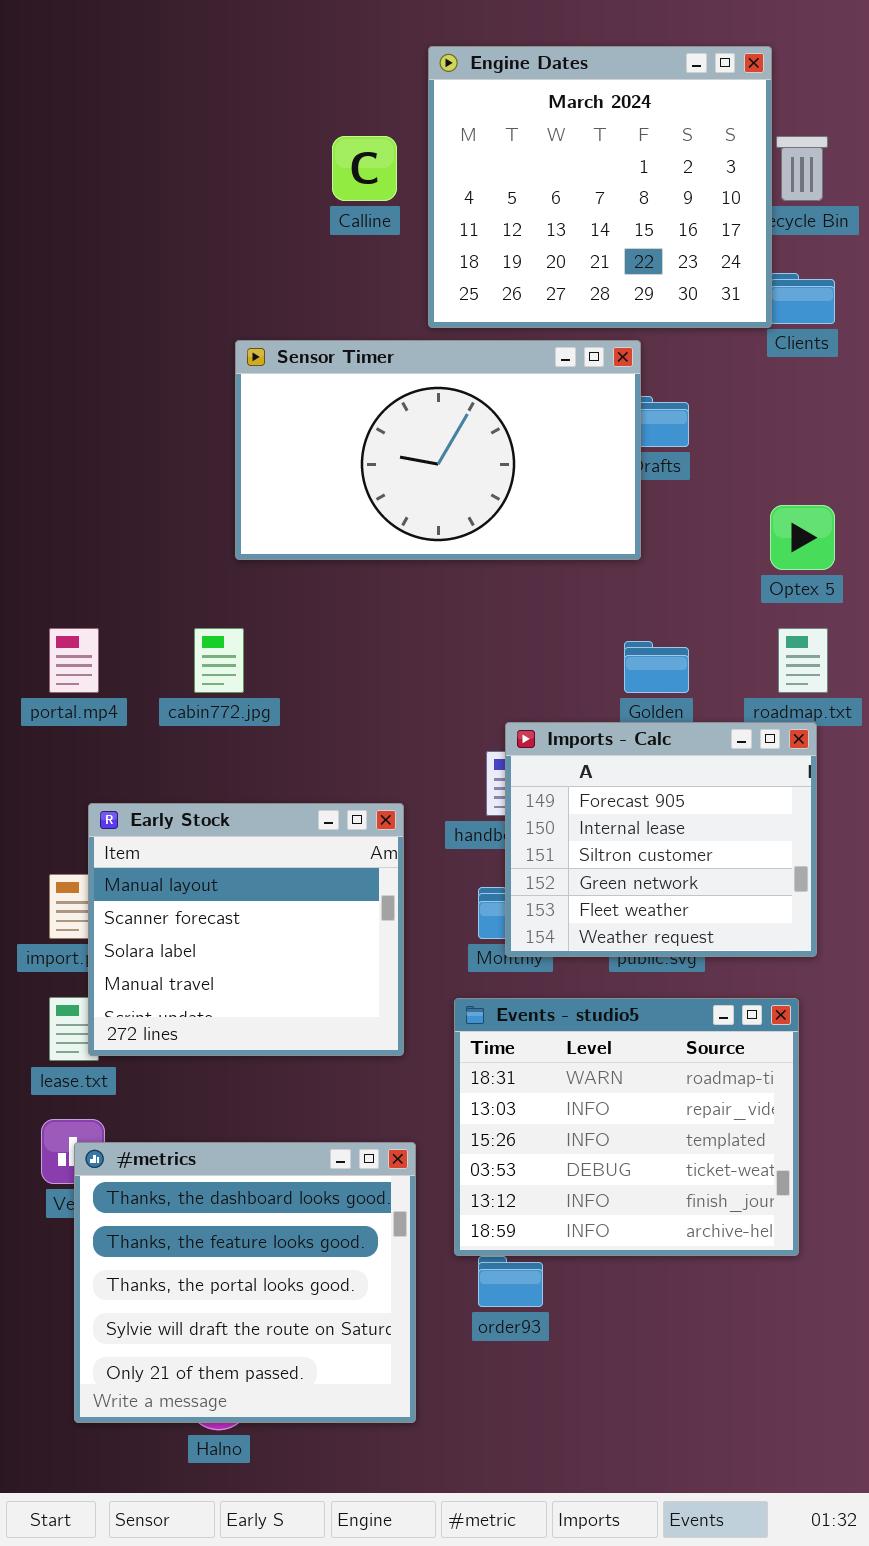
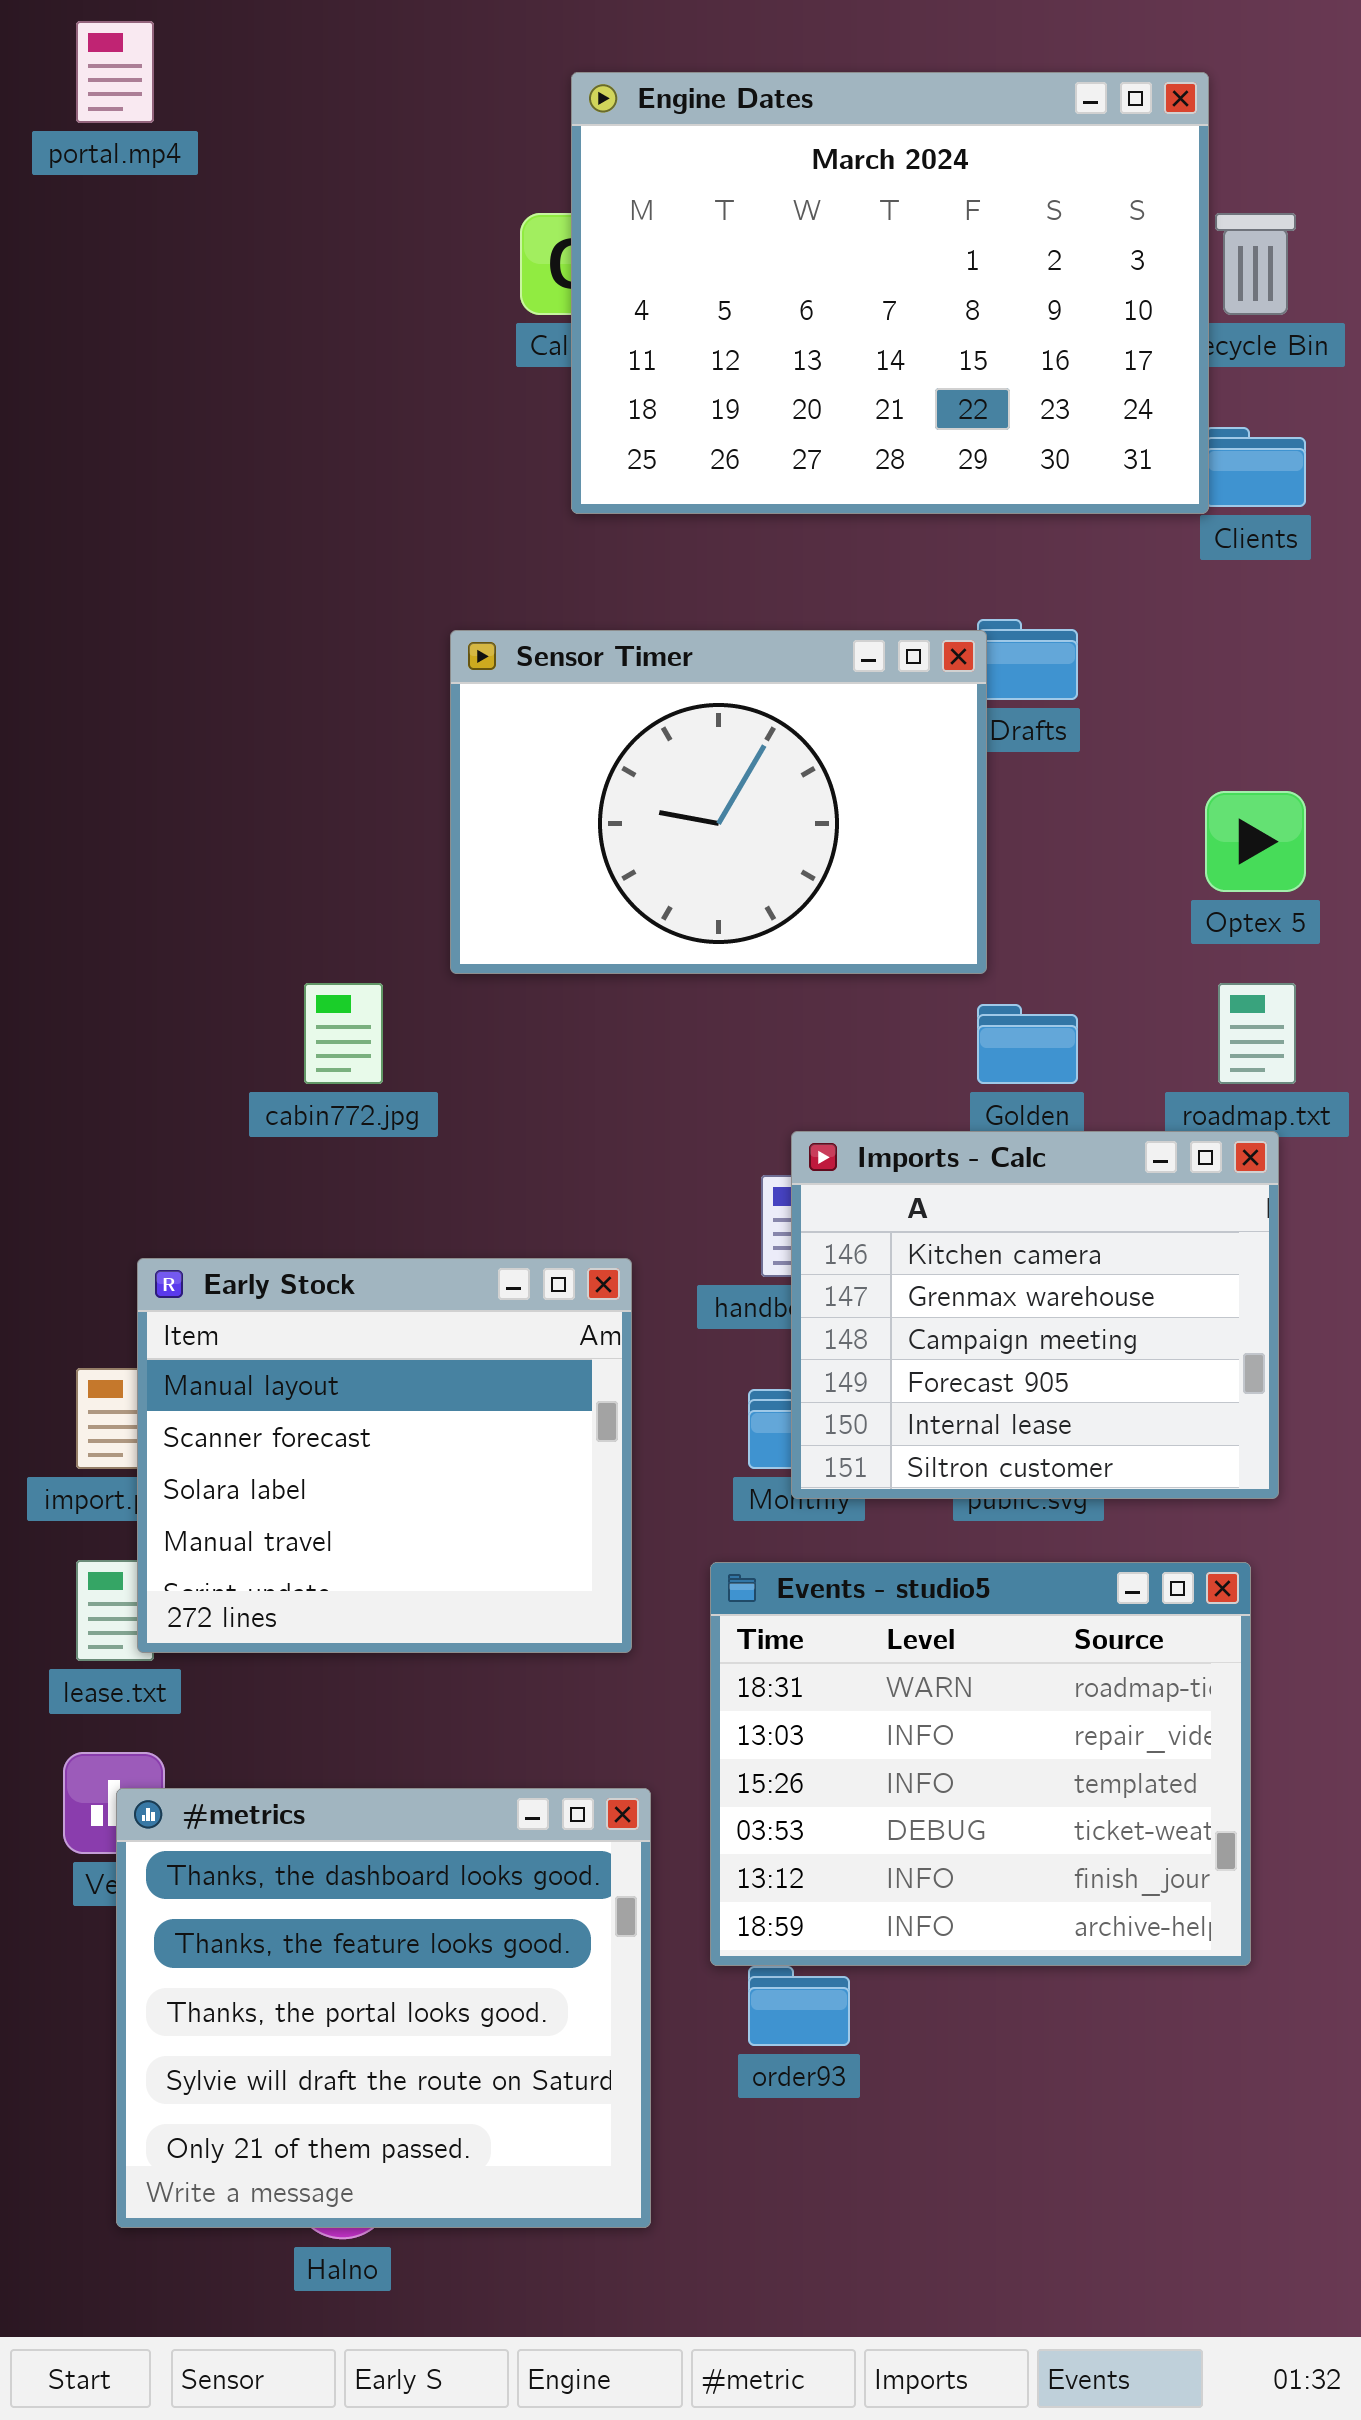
Engine Dates: [428,46,772,328] -> [571,72,1209,514], resized
Sensor Timer: [235,340,641,560] -> [450,630,987,974], moved, resized
portal.mp4: [49,628,99,693] -> [76,21,154,123], moved
Imports - Calc: [505,722,817,957] -> [791,1131,1279,1499], scrolled up 3 rows

